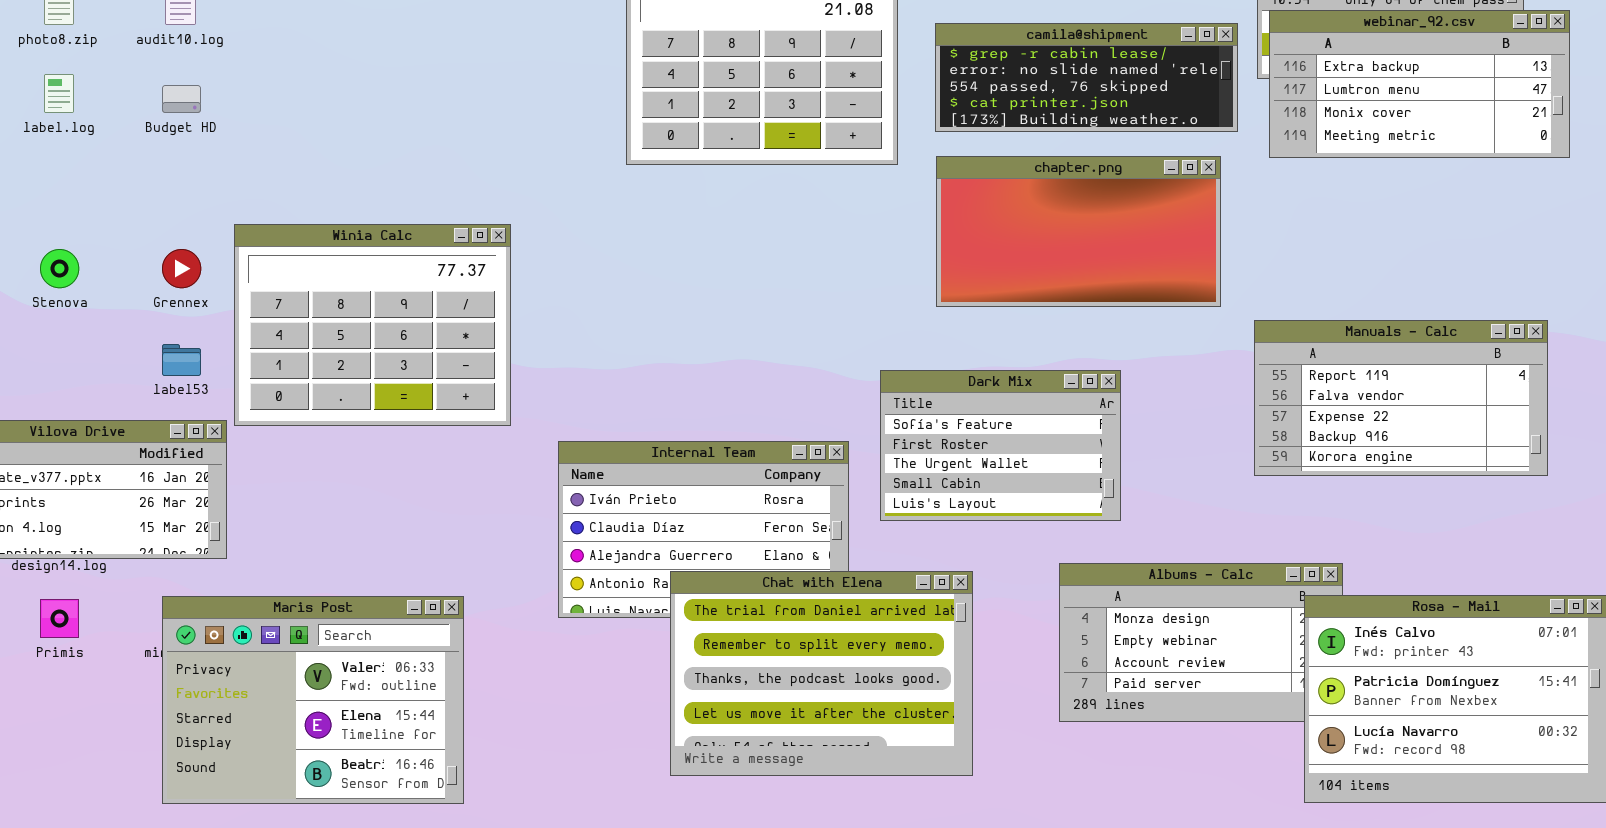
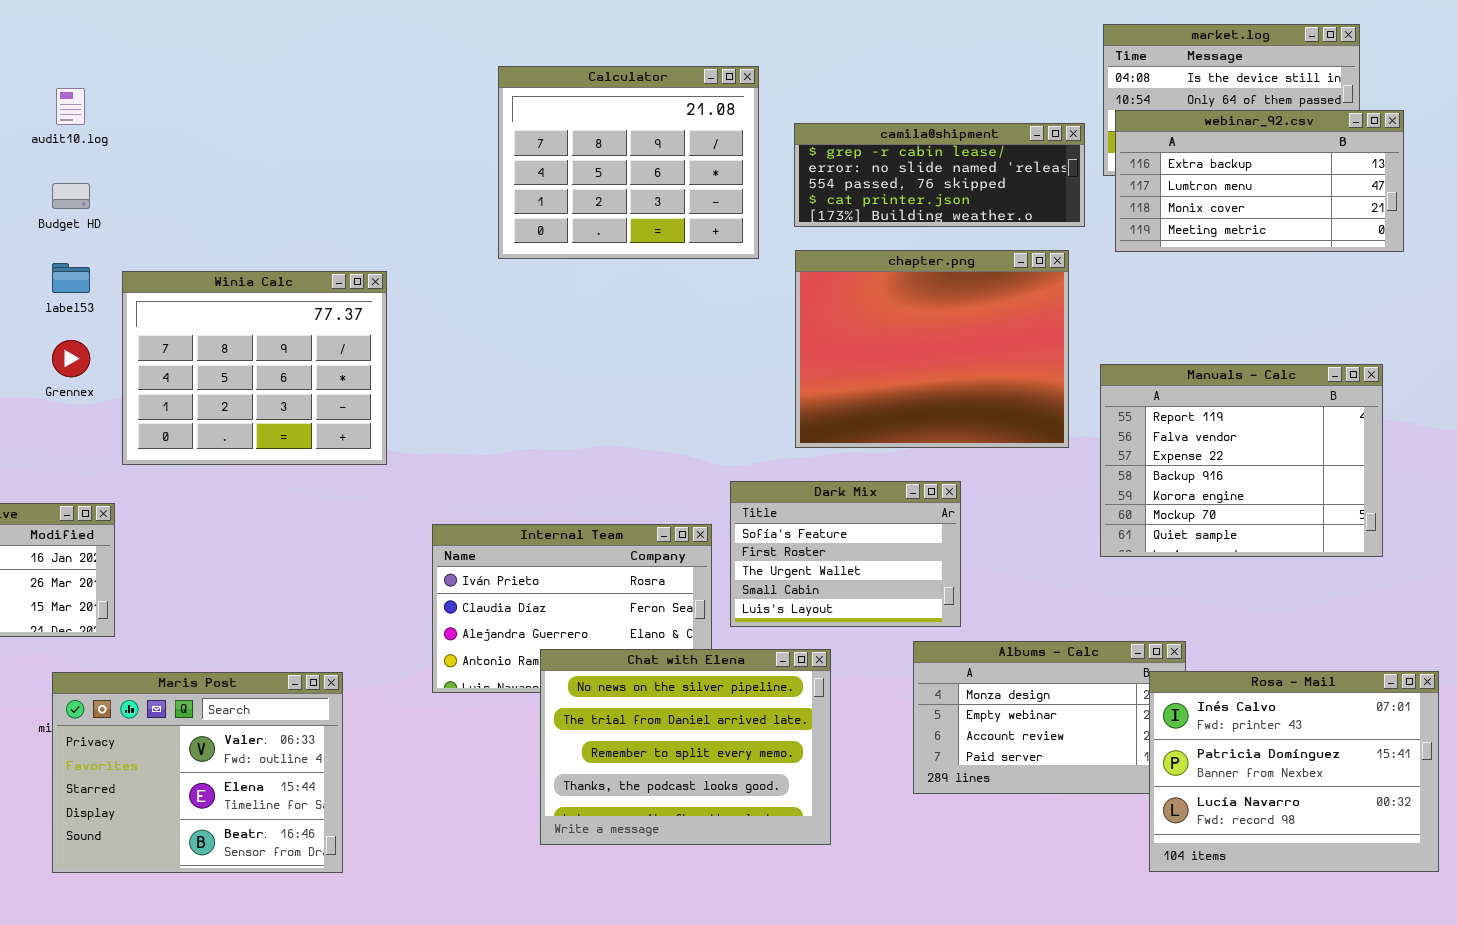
chapter.png: [936,156,1221,307] -> [795,250,1069,448], resized
Winia Calc: [234,224,511,426] -> [122,271,387,465], moved
Manuals - Calc: [1254,320,1548,476] -> [1100,364,1383,557], resized
label53: [162,344,201,376] -> [52,263,90,293], moved
Dark Mix: [880,370,1121,521] -> [730,481,961,627], moved
Chat with Elena: [670,571,973,776] -> [540,649,831,845], scrolled up 1 row

